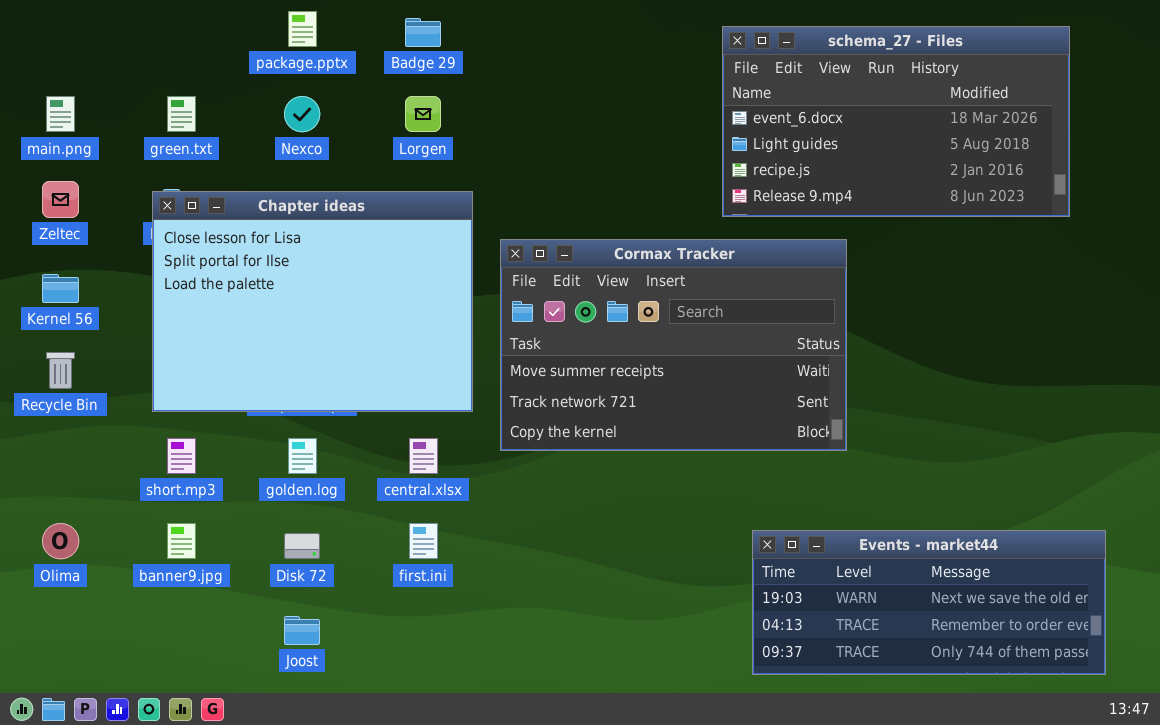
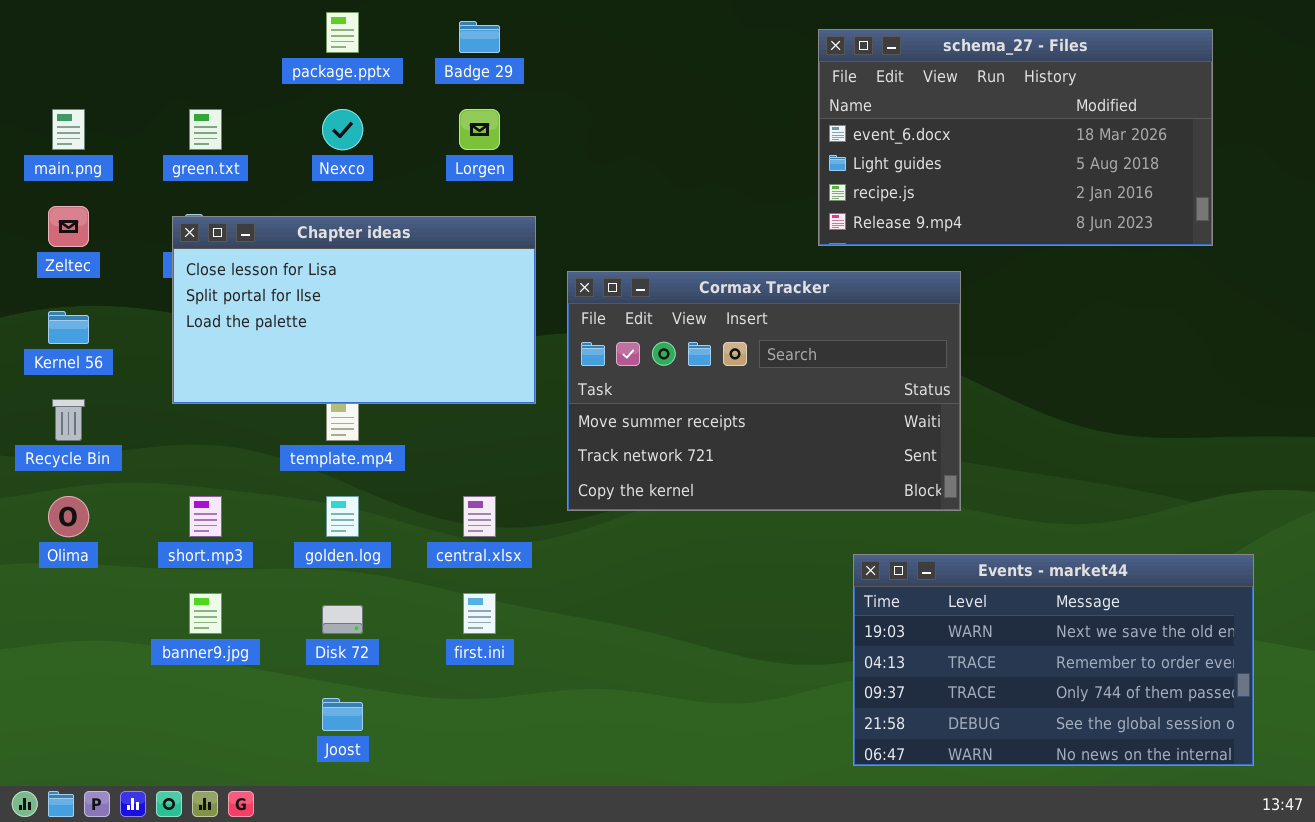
Chapter ideas: [152,191,473,412] -> [172,216,536,404], resized
Olima: [42,523,79,559] -> [48,496,89,537], moved
Events - market44: [752,530,1106,675] -> [853,554,1254,766], resized

